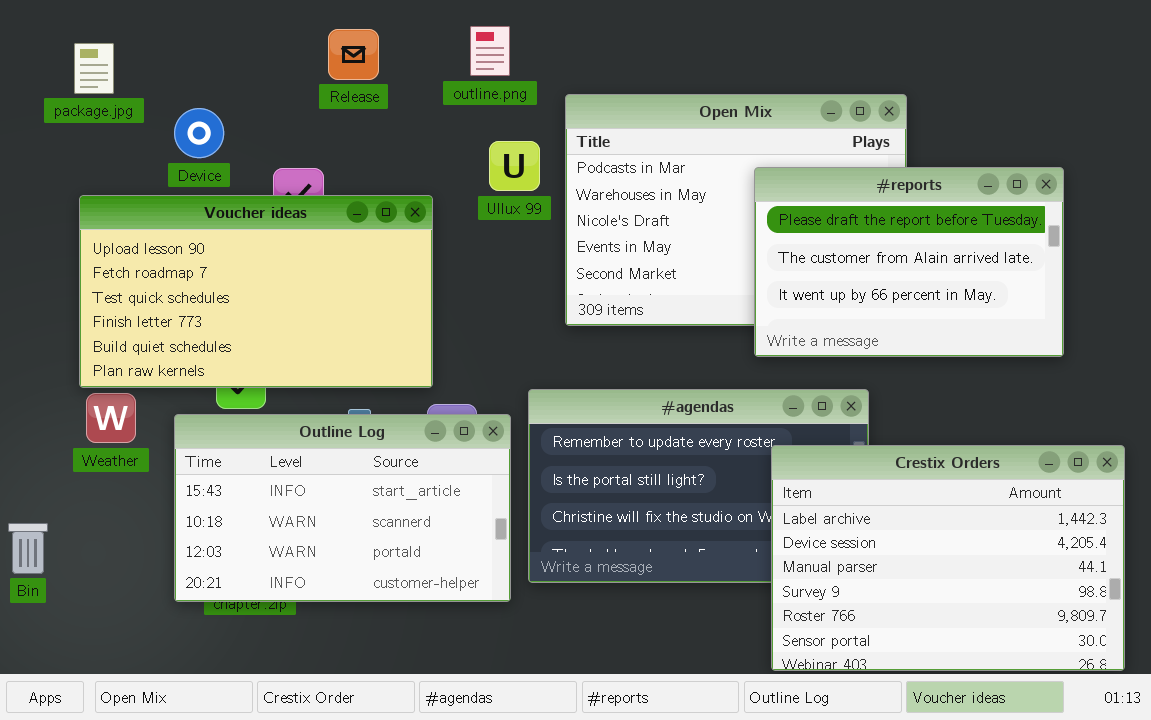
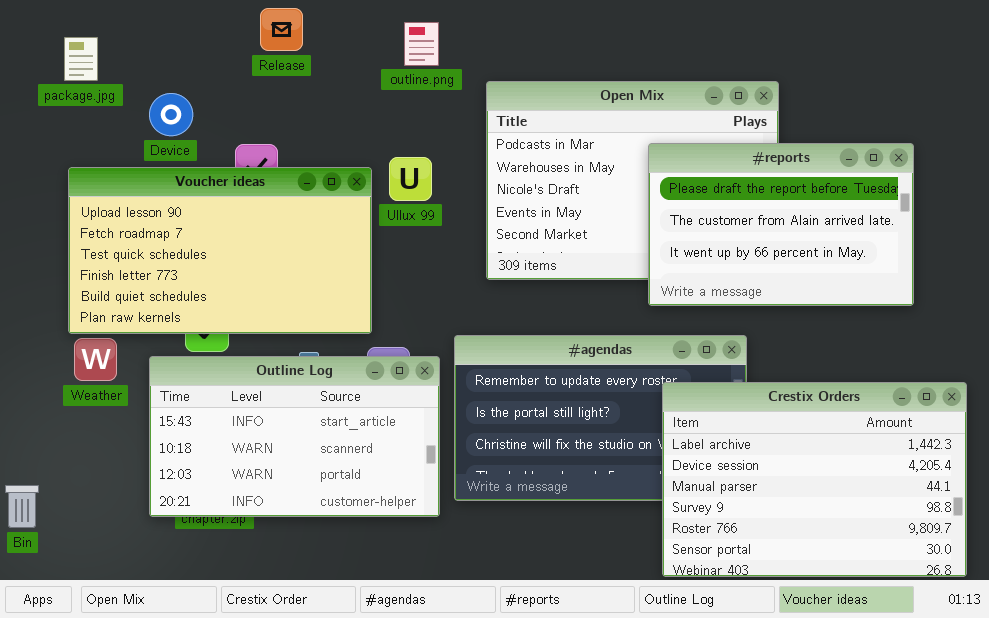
Release: [328,29,379,80] -> [260,8,303,51], moved
Ullux 99: [489,141,540,191] -> [389,157,432,201], moved
Bin: [8,523,48,574] -> [5,485,39,528], moved

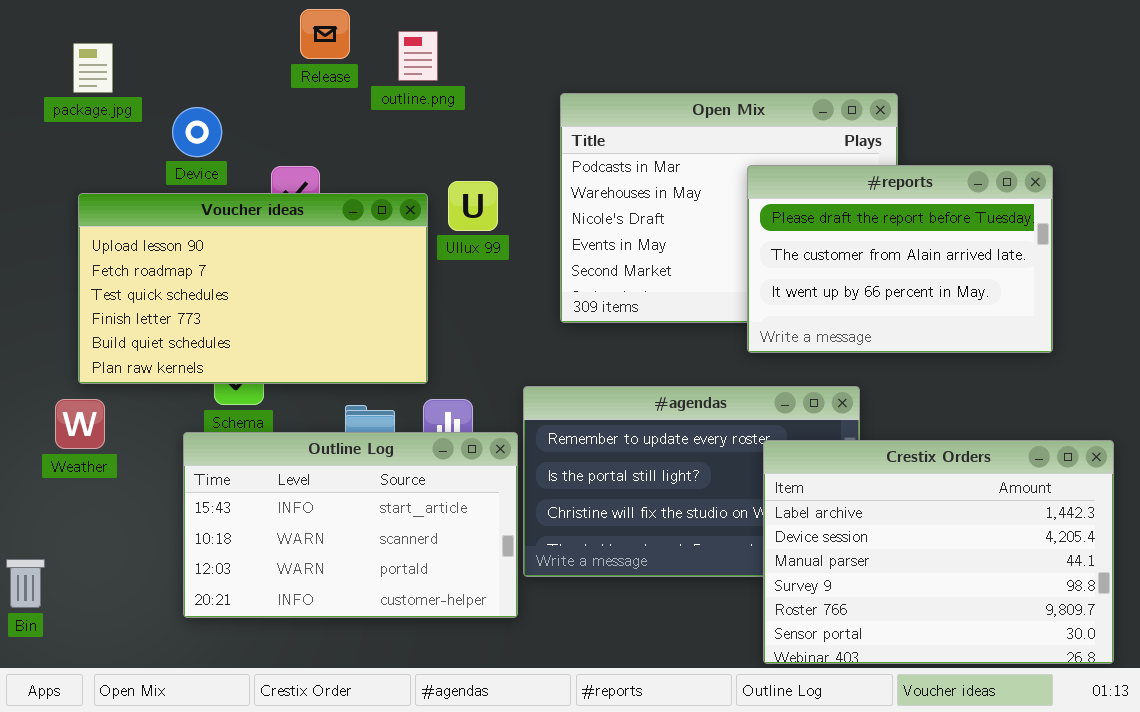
outline.png: [404,22,439,66] -> [398,31,438,81], moved
Weather: [74,338,117,381] -> [55,399,105,449], moved
Outline Log: [149,356,440,517] -> [183,432,518,618], moved

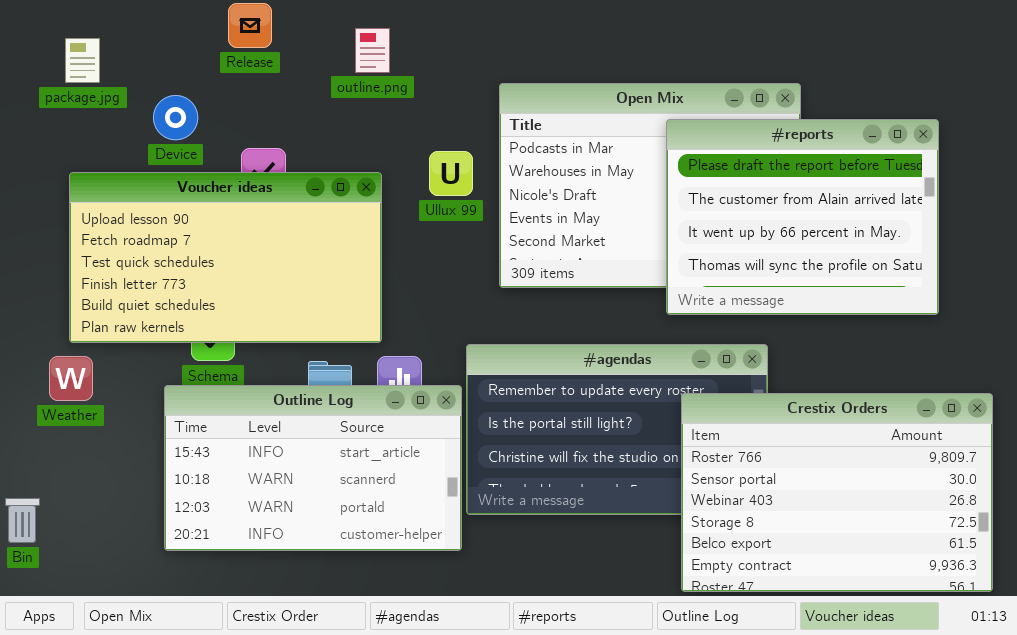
Release: [300,9,350,59] -> [228,3,272,48], moved
#reports: [747,165,1053,353] -> [666,119,939,315], resized
Ullux 99: [448,181,498,231] -> [429,151,473,196], moved
Crestix Orders: [763,440,1114,664] -> [681,393,993,592], scrolled down 4 rows

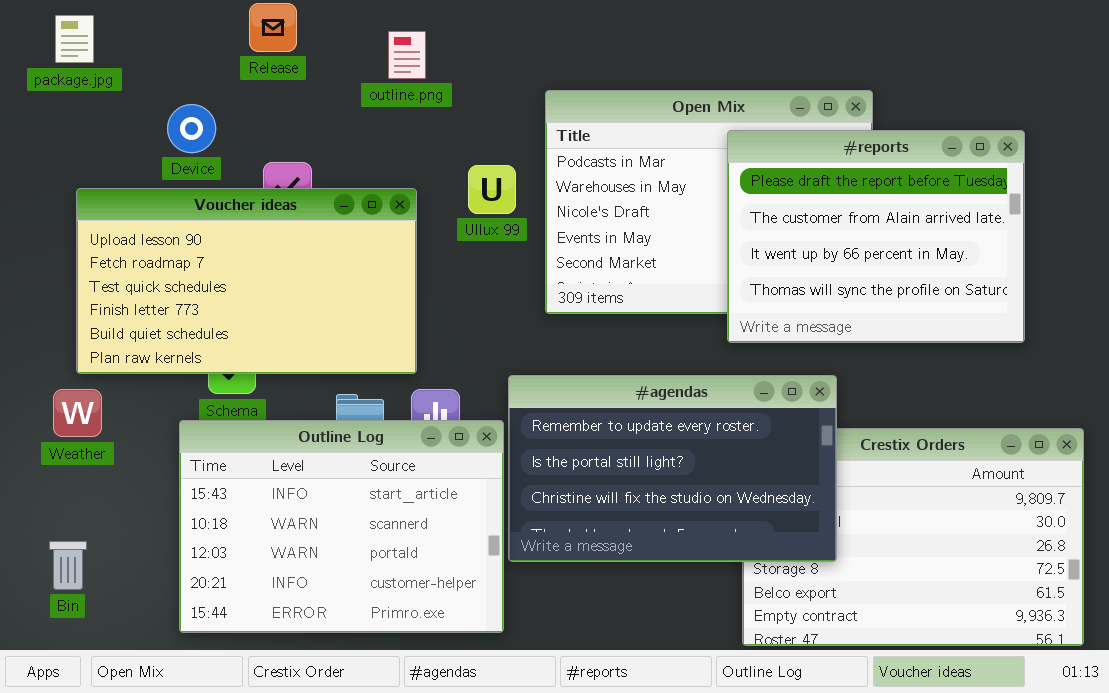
package.jpg: [65,38,100,83] -> [55,15,94,63], moved
#agendas: [466,344,768,515] -> [508,375,837,562], raised
Outline Log: [164,385,462,551] -> [179,420,504,633], resized
Bin: [5,498,40,543] -> [49,541,87,590], moved

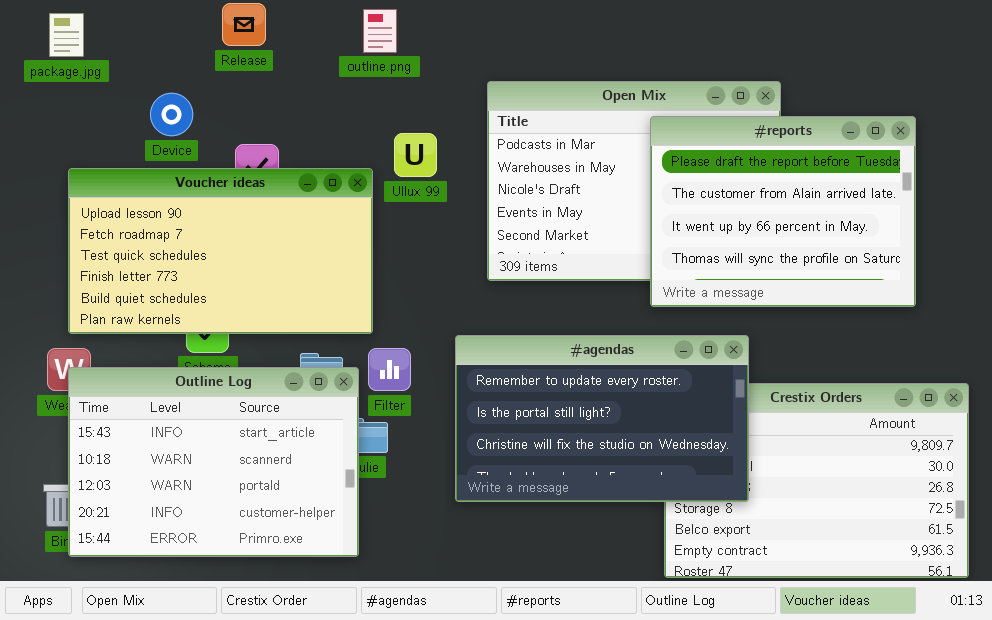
outline.png: [388,31,426,79] -> [363,9,397,53], moved
Ullux 99: [468,165,516,214] -> [394,133,437,177], moved
Outline Log: [179,420,504,633] -> [68,367,359,557], moved

